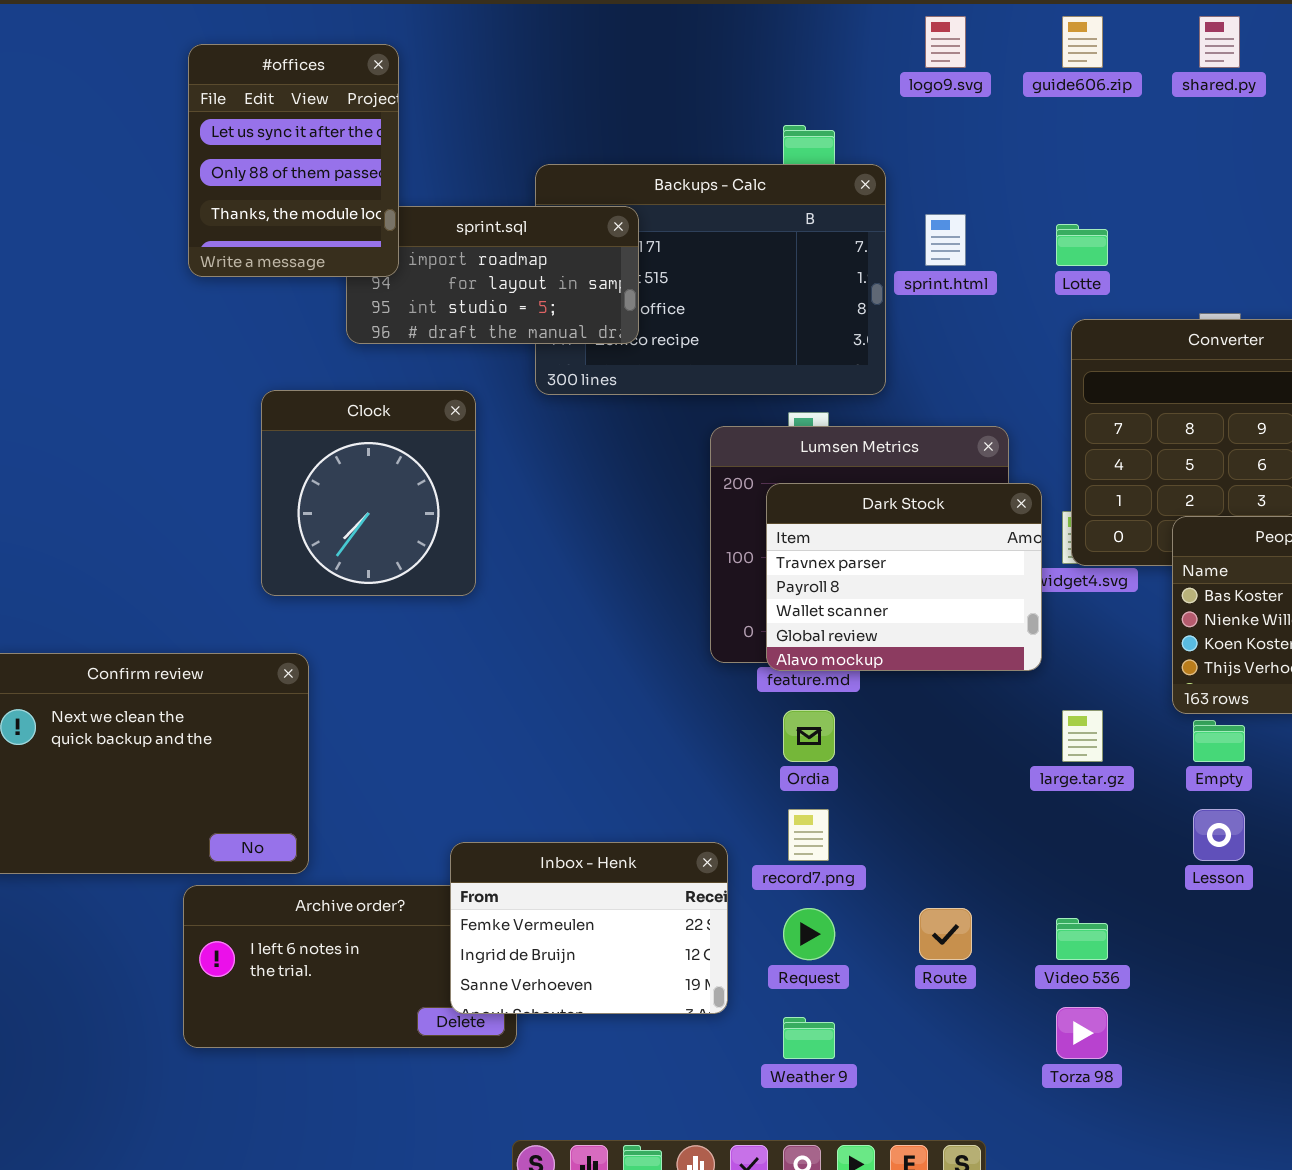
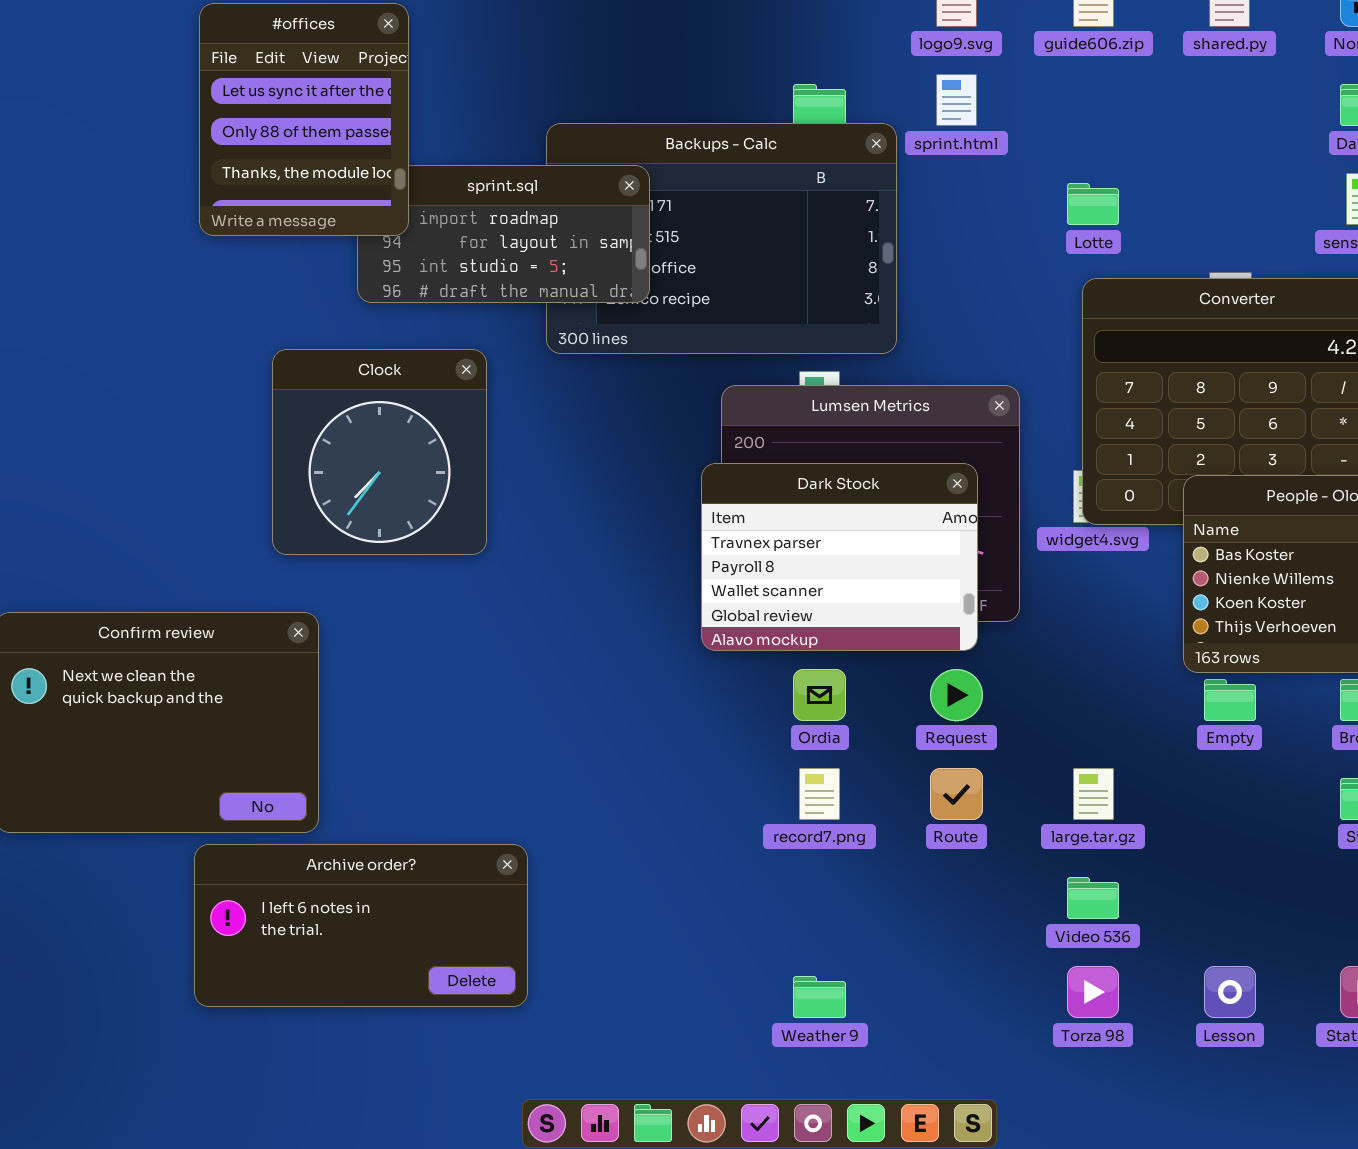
sprint.html: [925,214,966,266] -> [936,74,977,126], moved
Dark Stock: [766,483,1042,671] -> [701,463,978,651], moved
large.tar.gz: [1062,710,1103,762] -> [1073,768,1114,820], moved
Lesson: [1193,809,1245,861] -> [1204,966,1256,1018], moved
Inbox - Henk: [450,842,728,1014] -> none, closed
Request: [783,908,835,960] -> [930,669,983,721], moved
Route: [919,908,972,960] -> [930,768,983,820], moved

